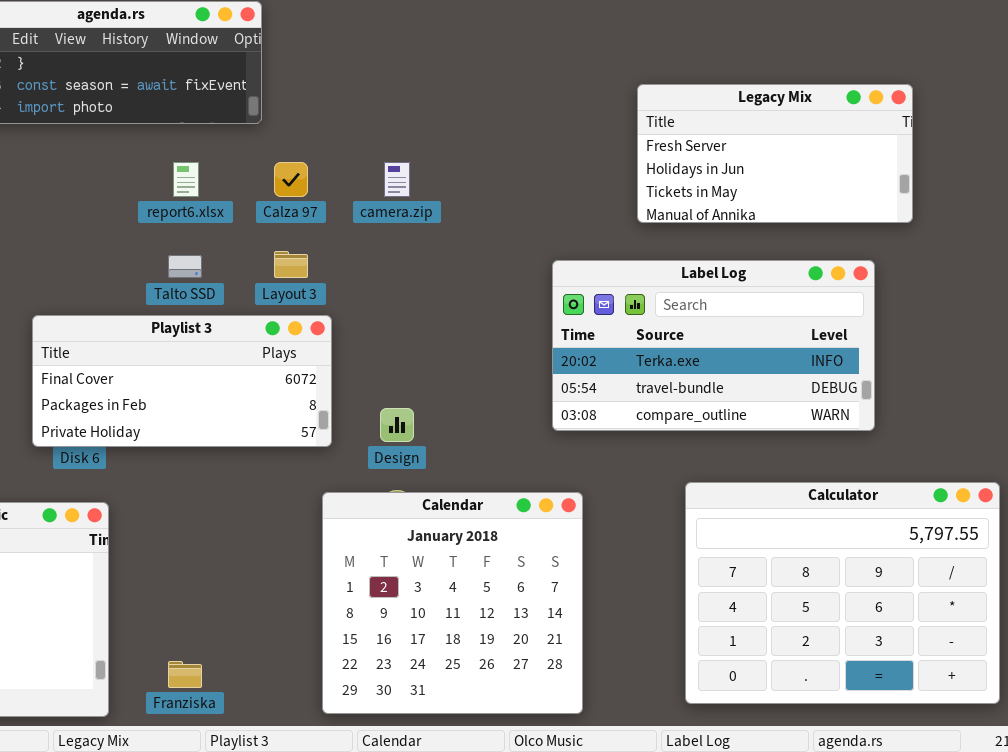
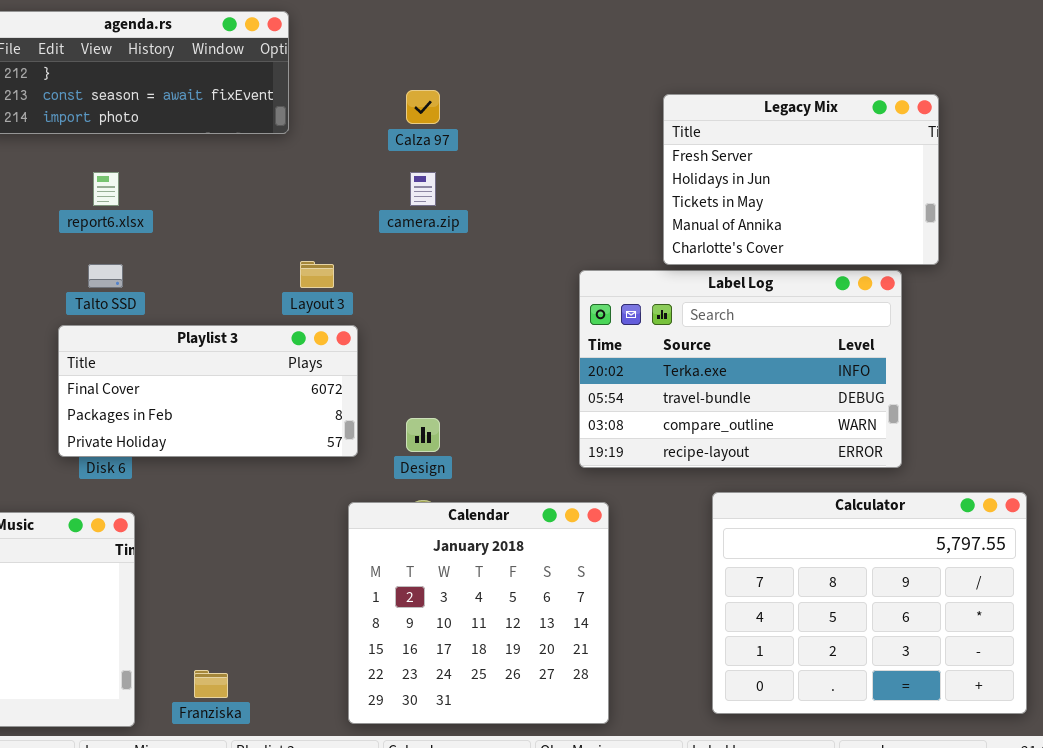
Legacy Mix: [637,84,913,223] -> [663,94,939,265], resized
report6.xlsx: [173,162,199,197] -> [93,172,119,206], moved
Calza 97: [274,162,308,197] -> [406,90,440,124], moved
Talto SSD: [168,255,202,278] -> [88,264,123,288], moved
Label Log: [552,260,875,431] -> [579,270,902,468], resized

